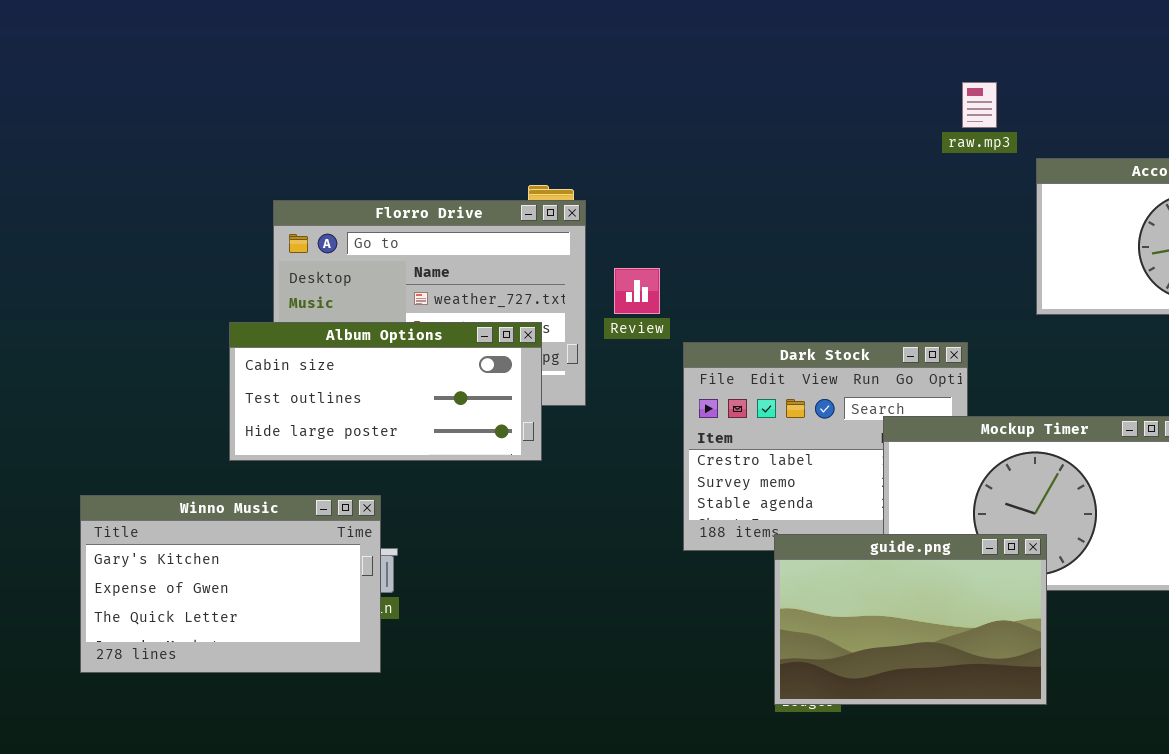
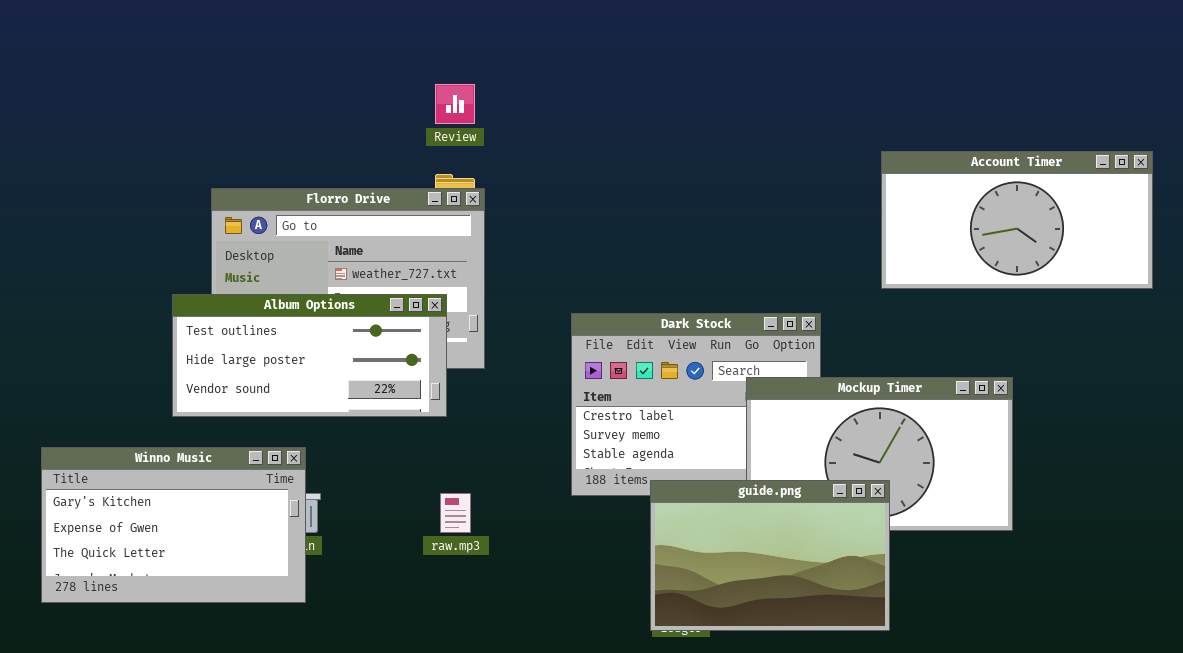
raw.mp3: [962,82,997,128] -> [440,493,471,533], moved
Review: [614,268,660,314] -> [435,84,475,124], moved
Album Options: [229,322,542,461] -> [172,294,447,417], scrolled down 1 row

